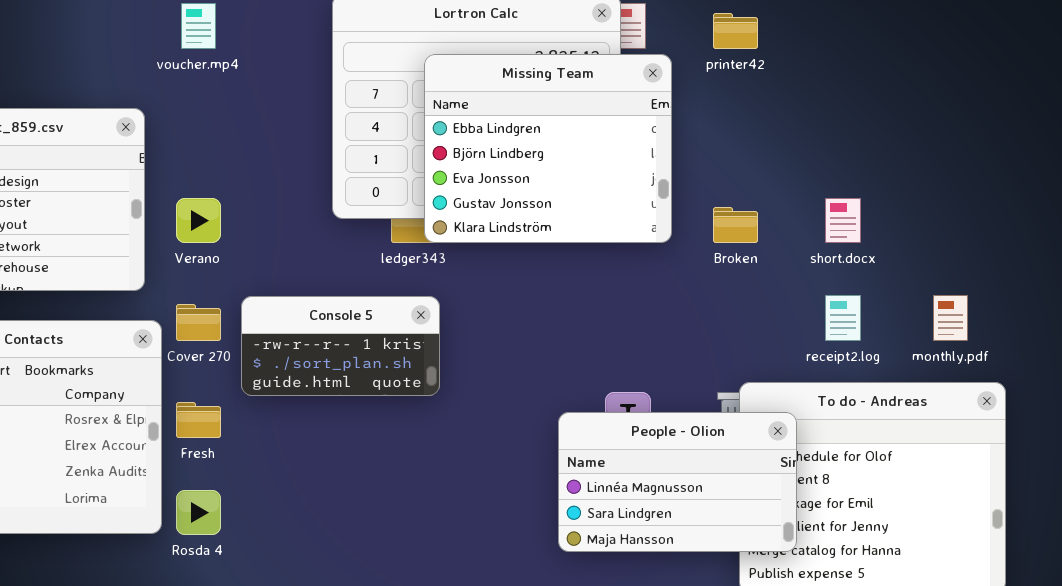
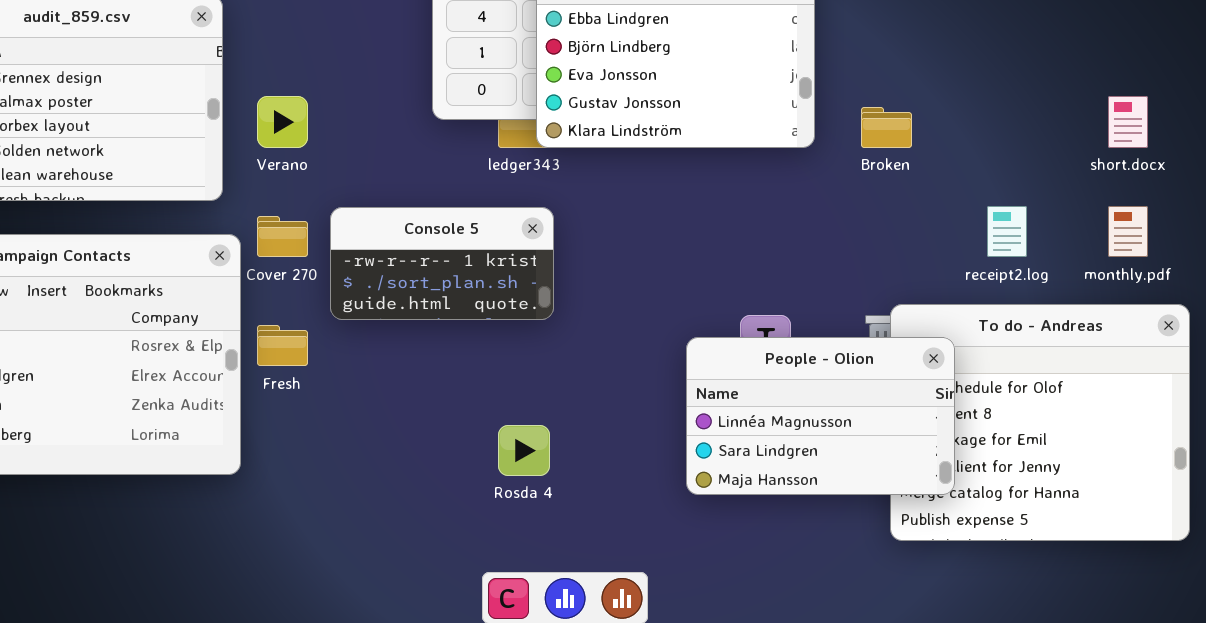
short.docx: [825,198,861,243] -> [1108,96,1148,148], moved
Rosda 4: [176,490,221,535] -> [498,425,550,476], moved

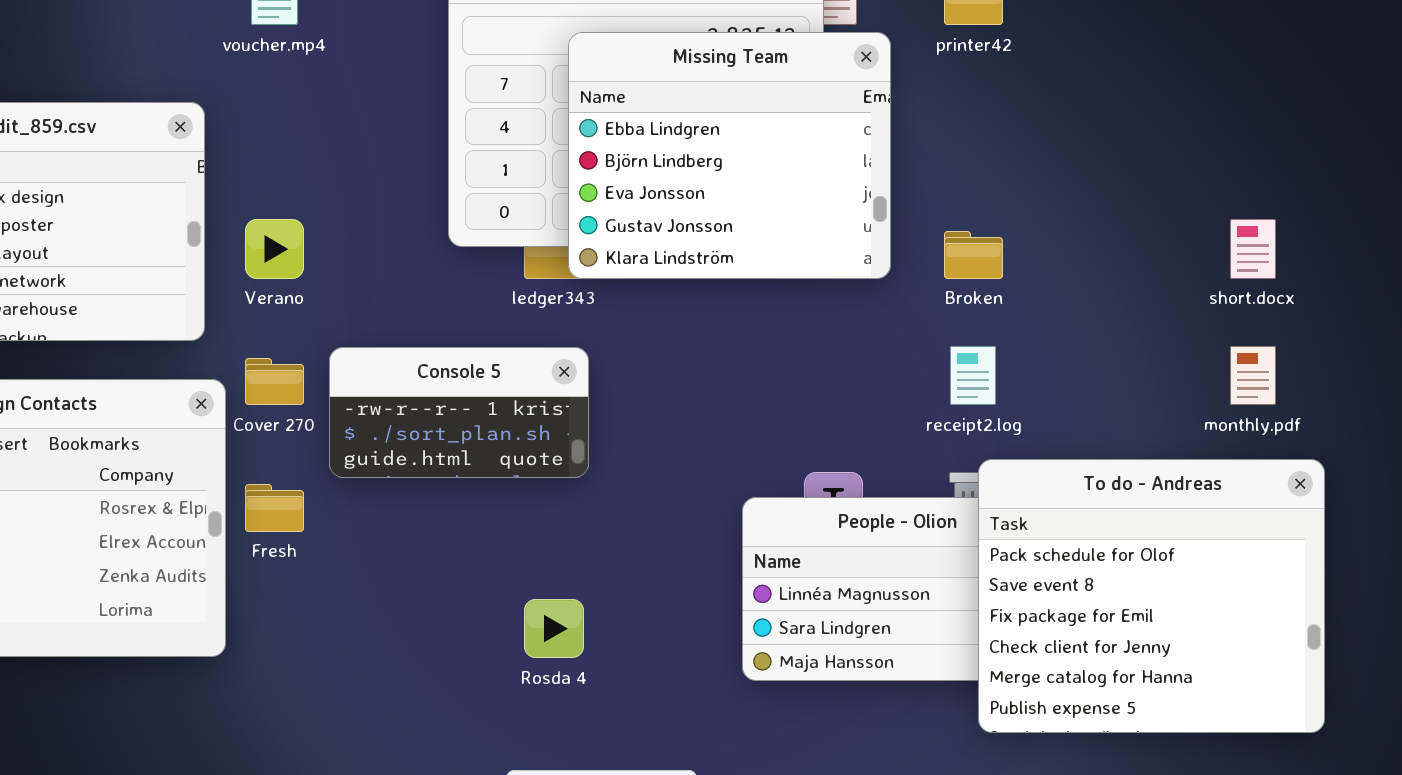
receipt2.log: [987,206,1027,257] -> [950,346,996,405], moved
To do - Andreas: [890,304,1190,541] -> [978,459,1325,733], raised

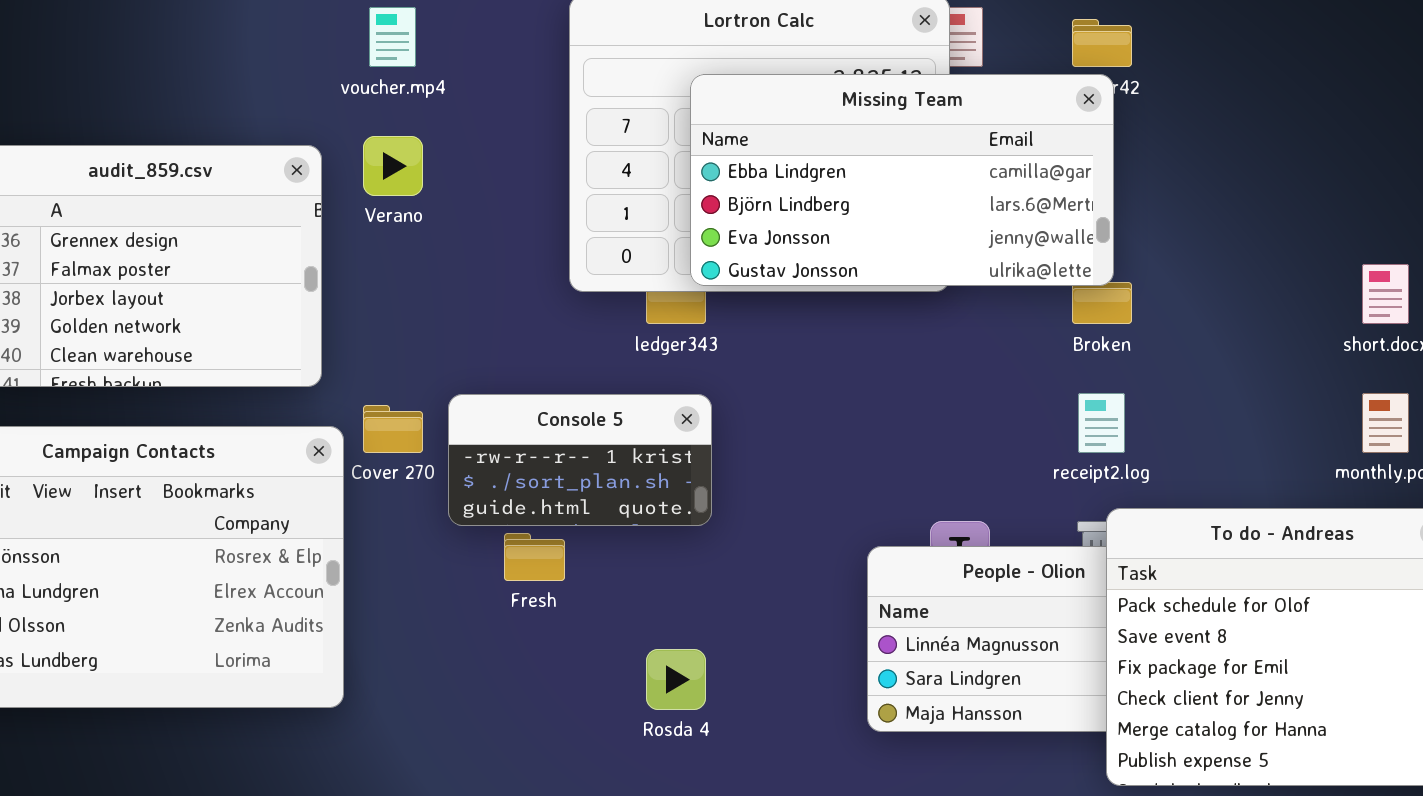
Missing Team: [568,32,891,279] -> [690,74,1114,286], resized
Verano: [245,219,304,279] -> [363,136,423,196], moved
Fresh: [245,484,304,532] -> [504,533,565,581], moved

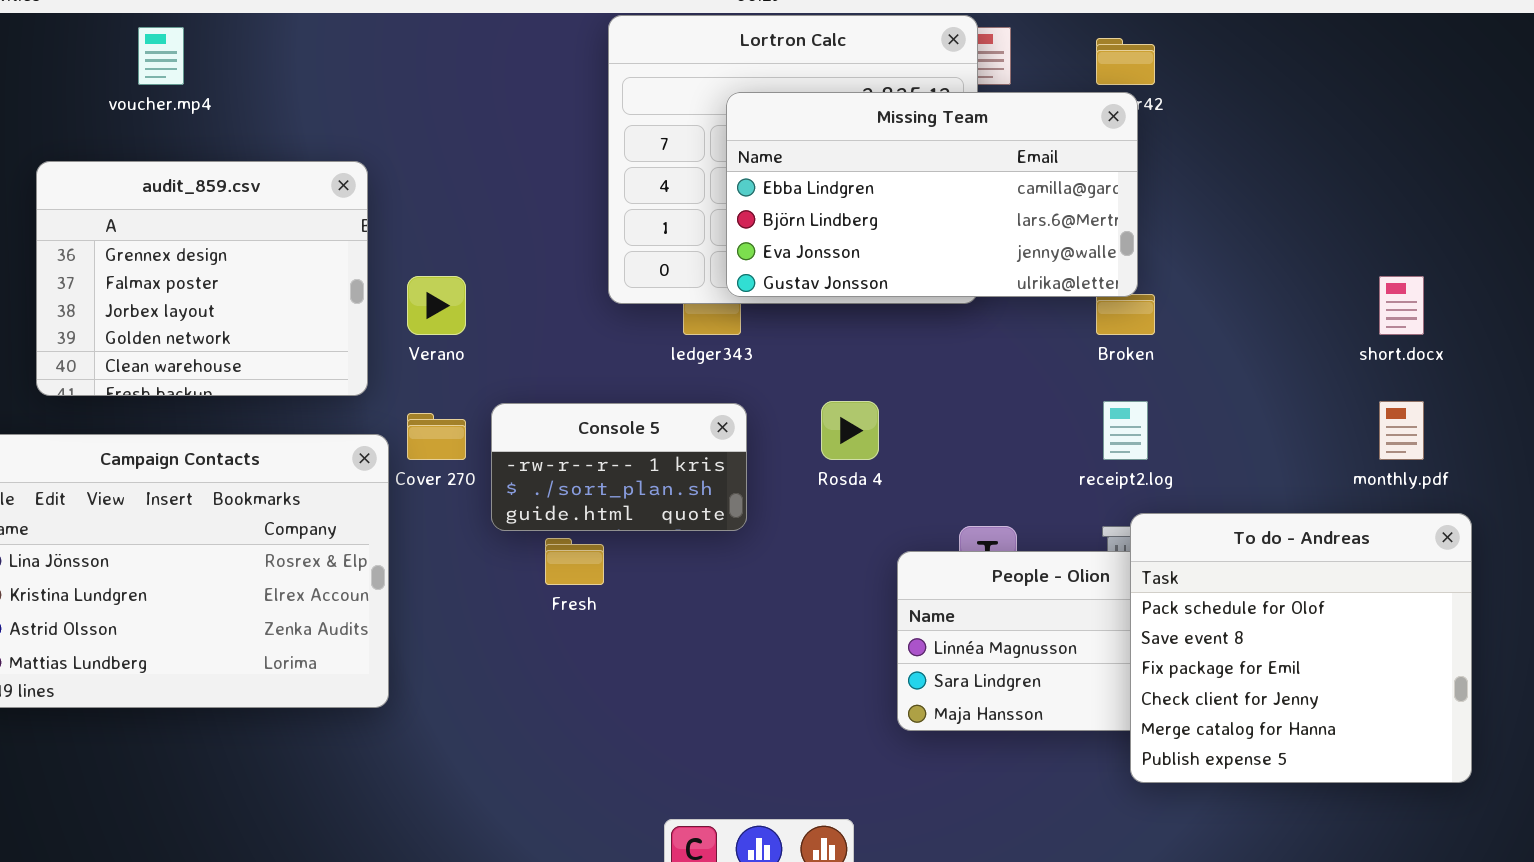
voucher.mp4: [369,7,416,67] -> [138,27,184,85], moved
Verano: [363,136,423,196] -> [407,276,466,335], moved
Rosda 4: [646,649,706,710] -> [821,401,879,460], moved

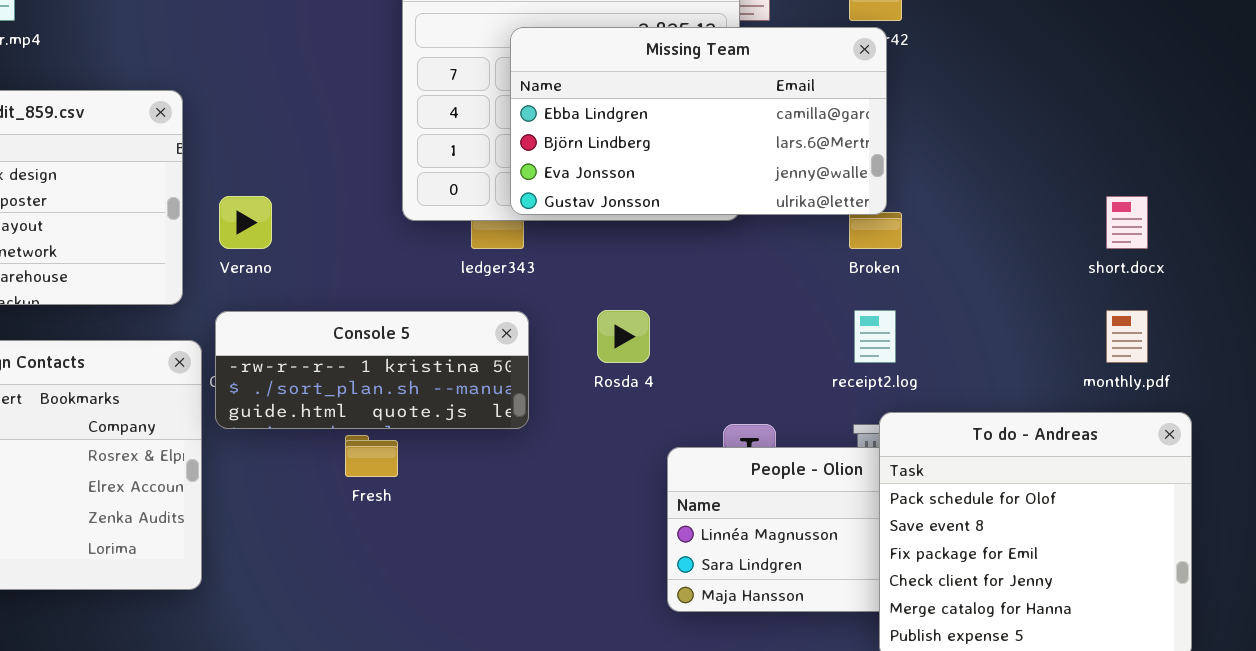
Console 5: [491,403,747,531] -> [215,311,529,429], resized

